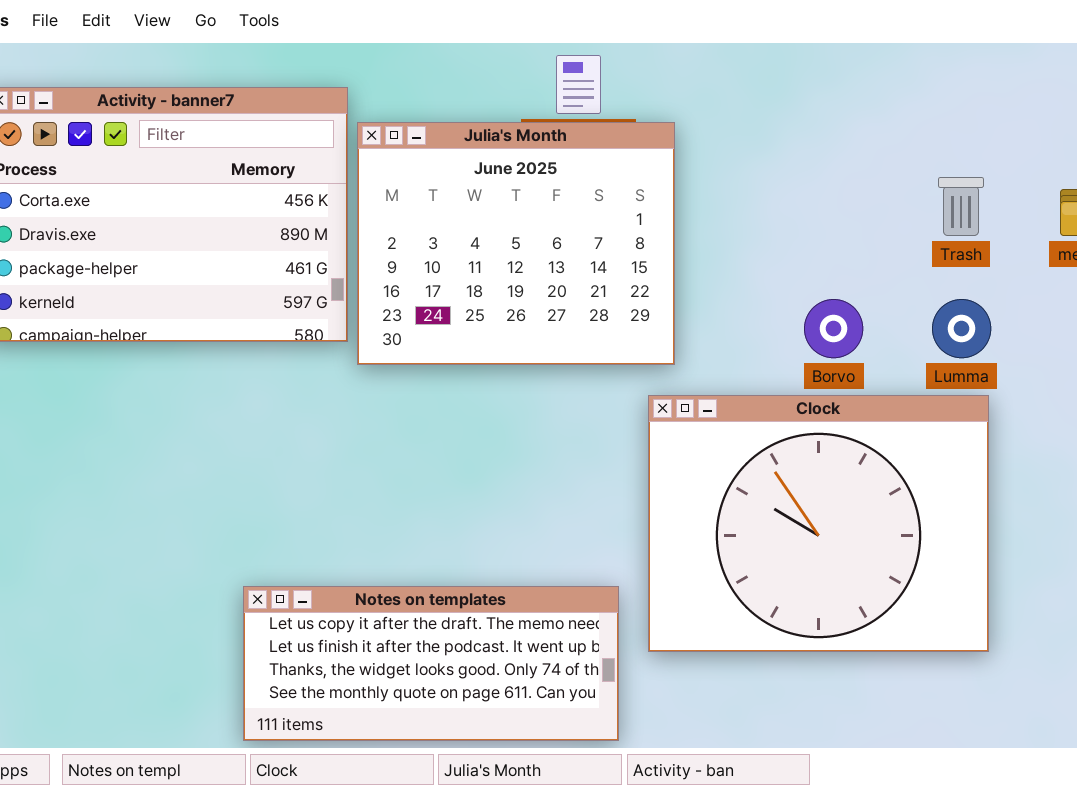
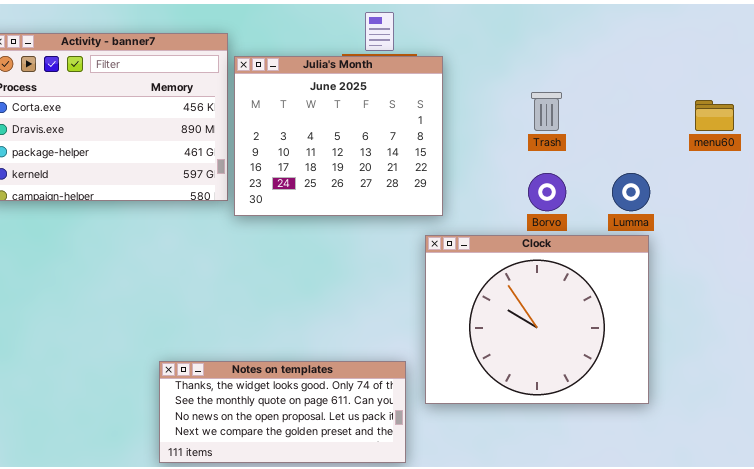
Trash: [938,177,984,236] -> [531,92,562,131], moved
Notes on templates: [243,586,619,741] -> [159,361,406,463], scrolled down 2 rows

